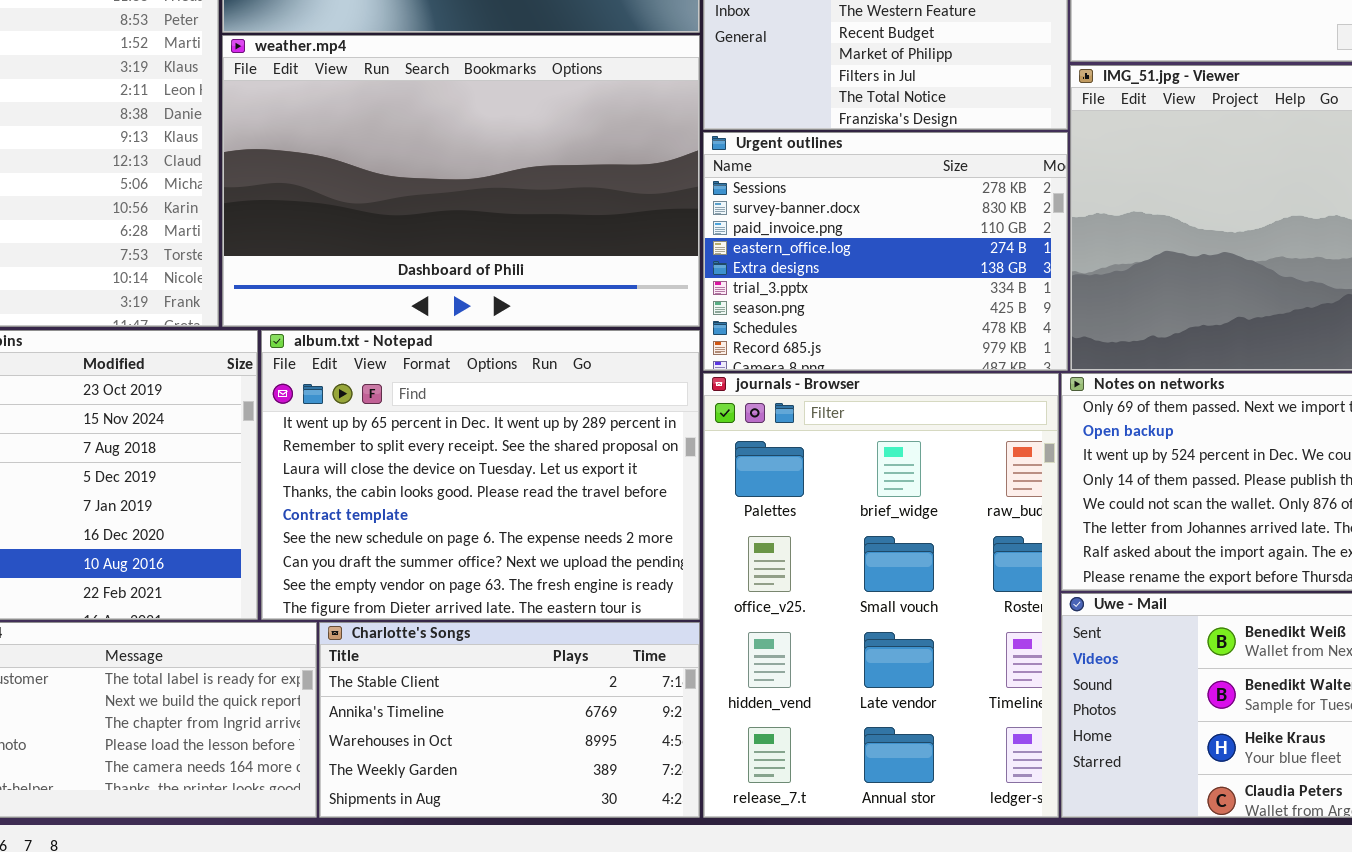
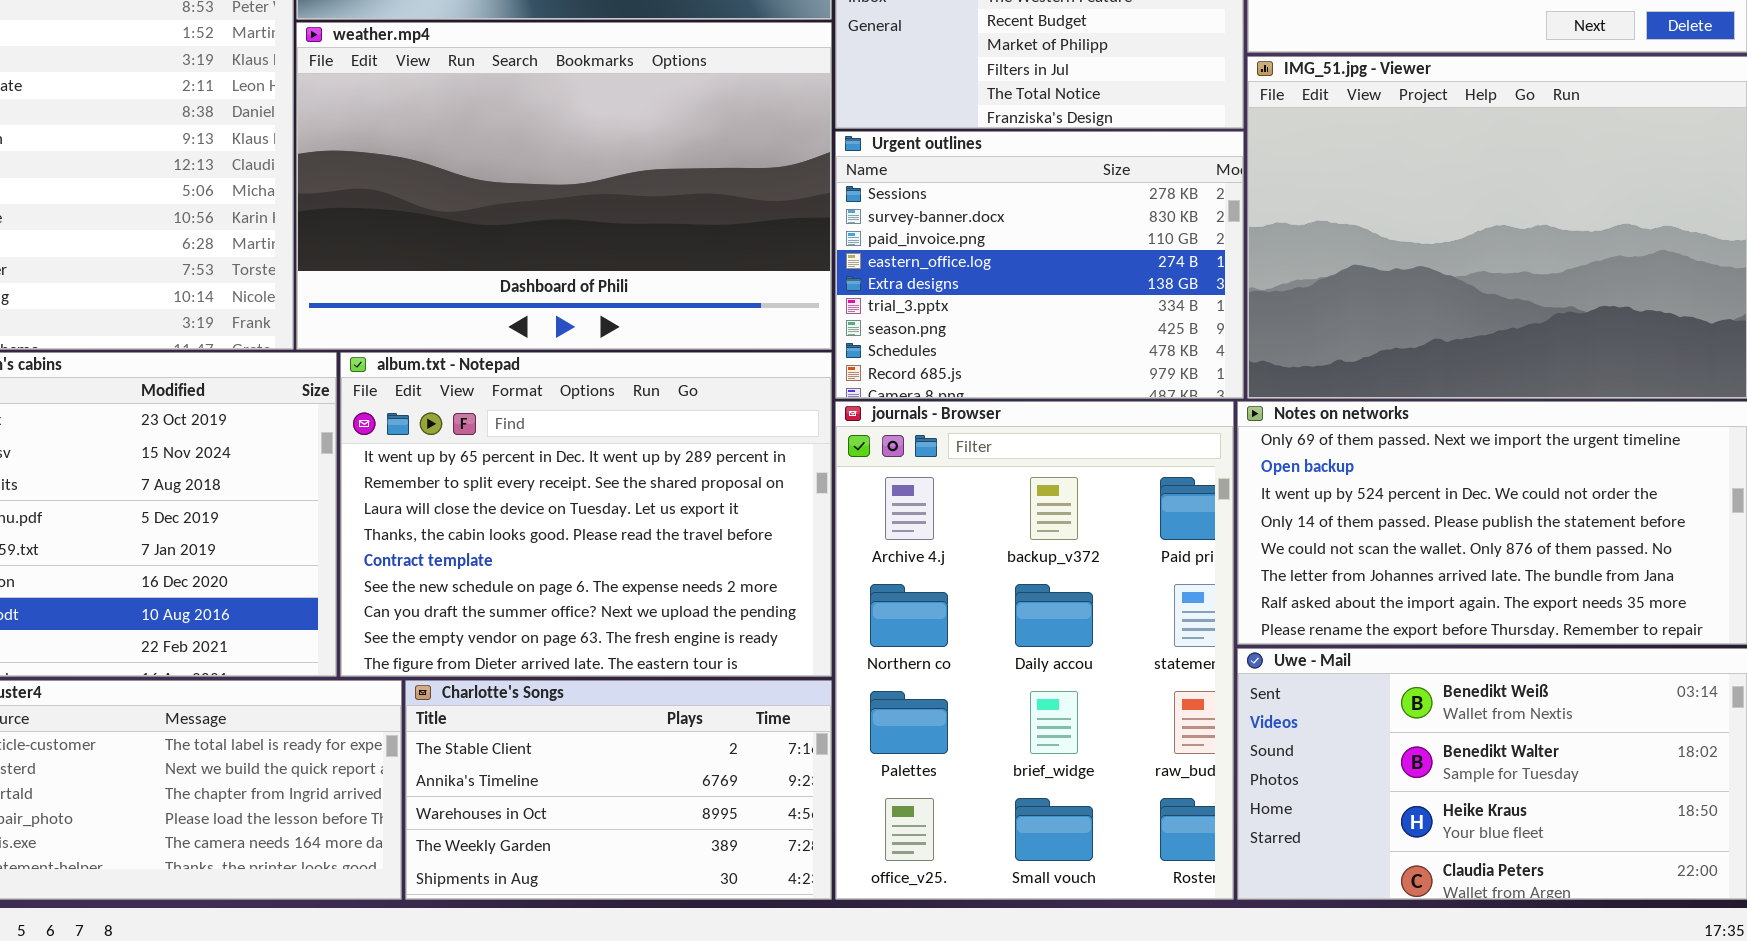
journals - Browser: [703,373,1059,818] -> [835,401,1234,900], scrolled up 2 rows

